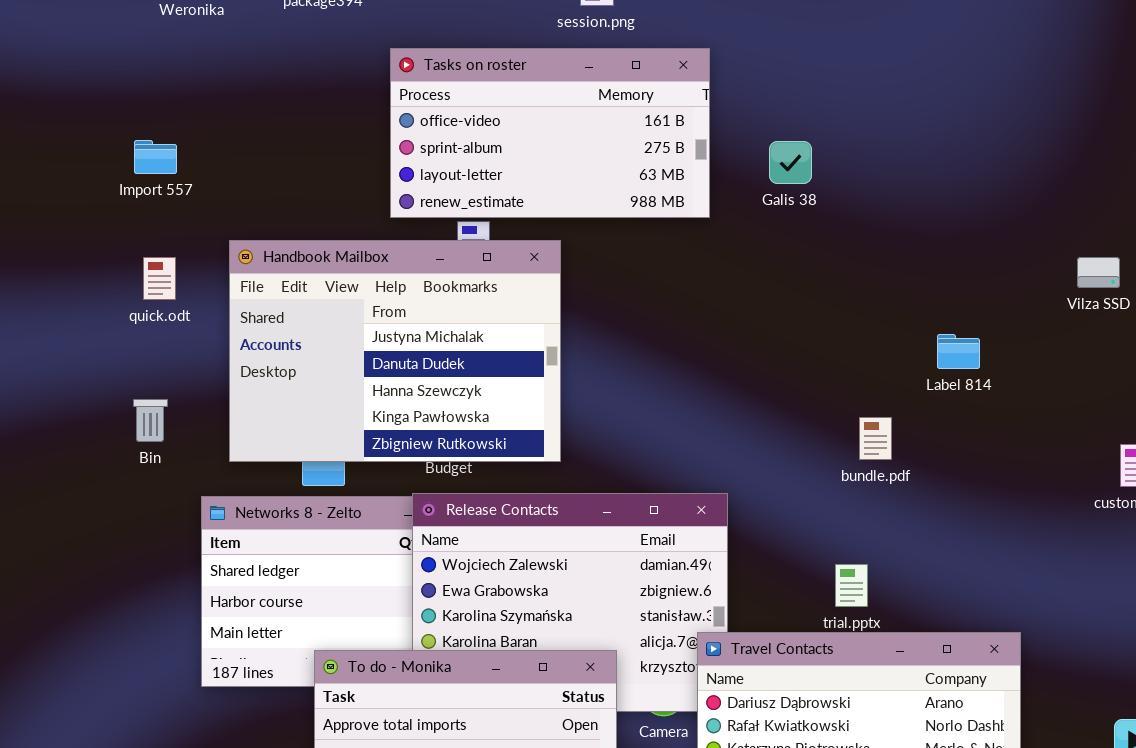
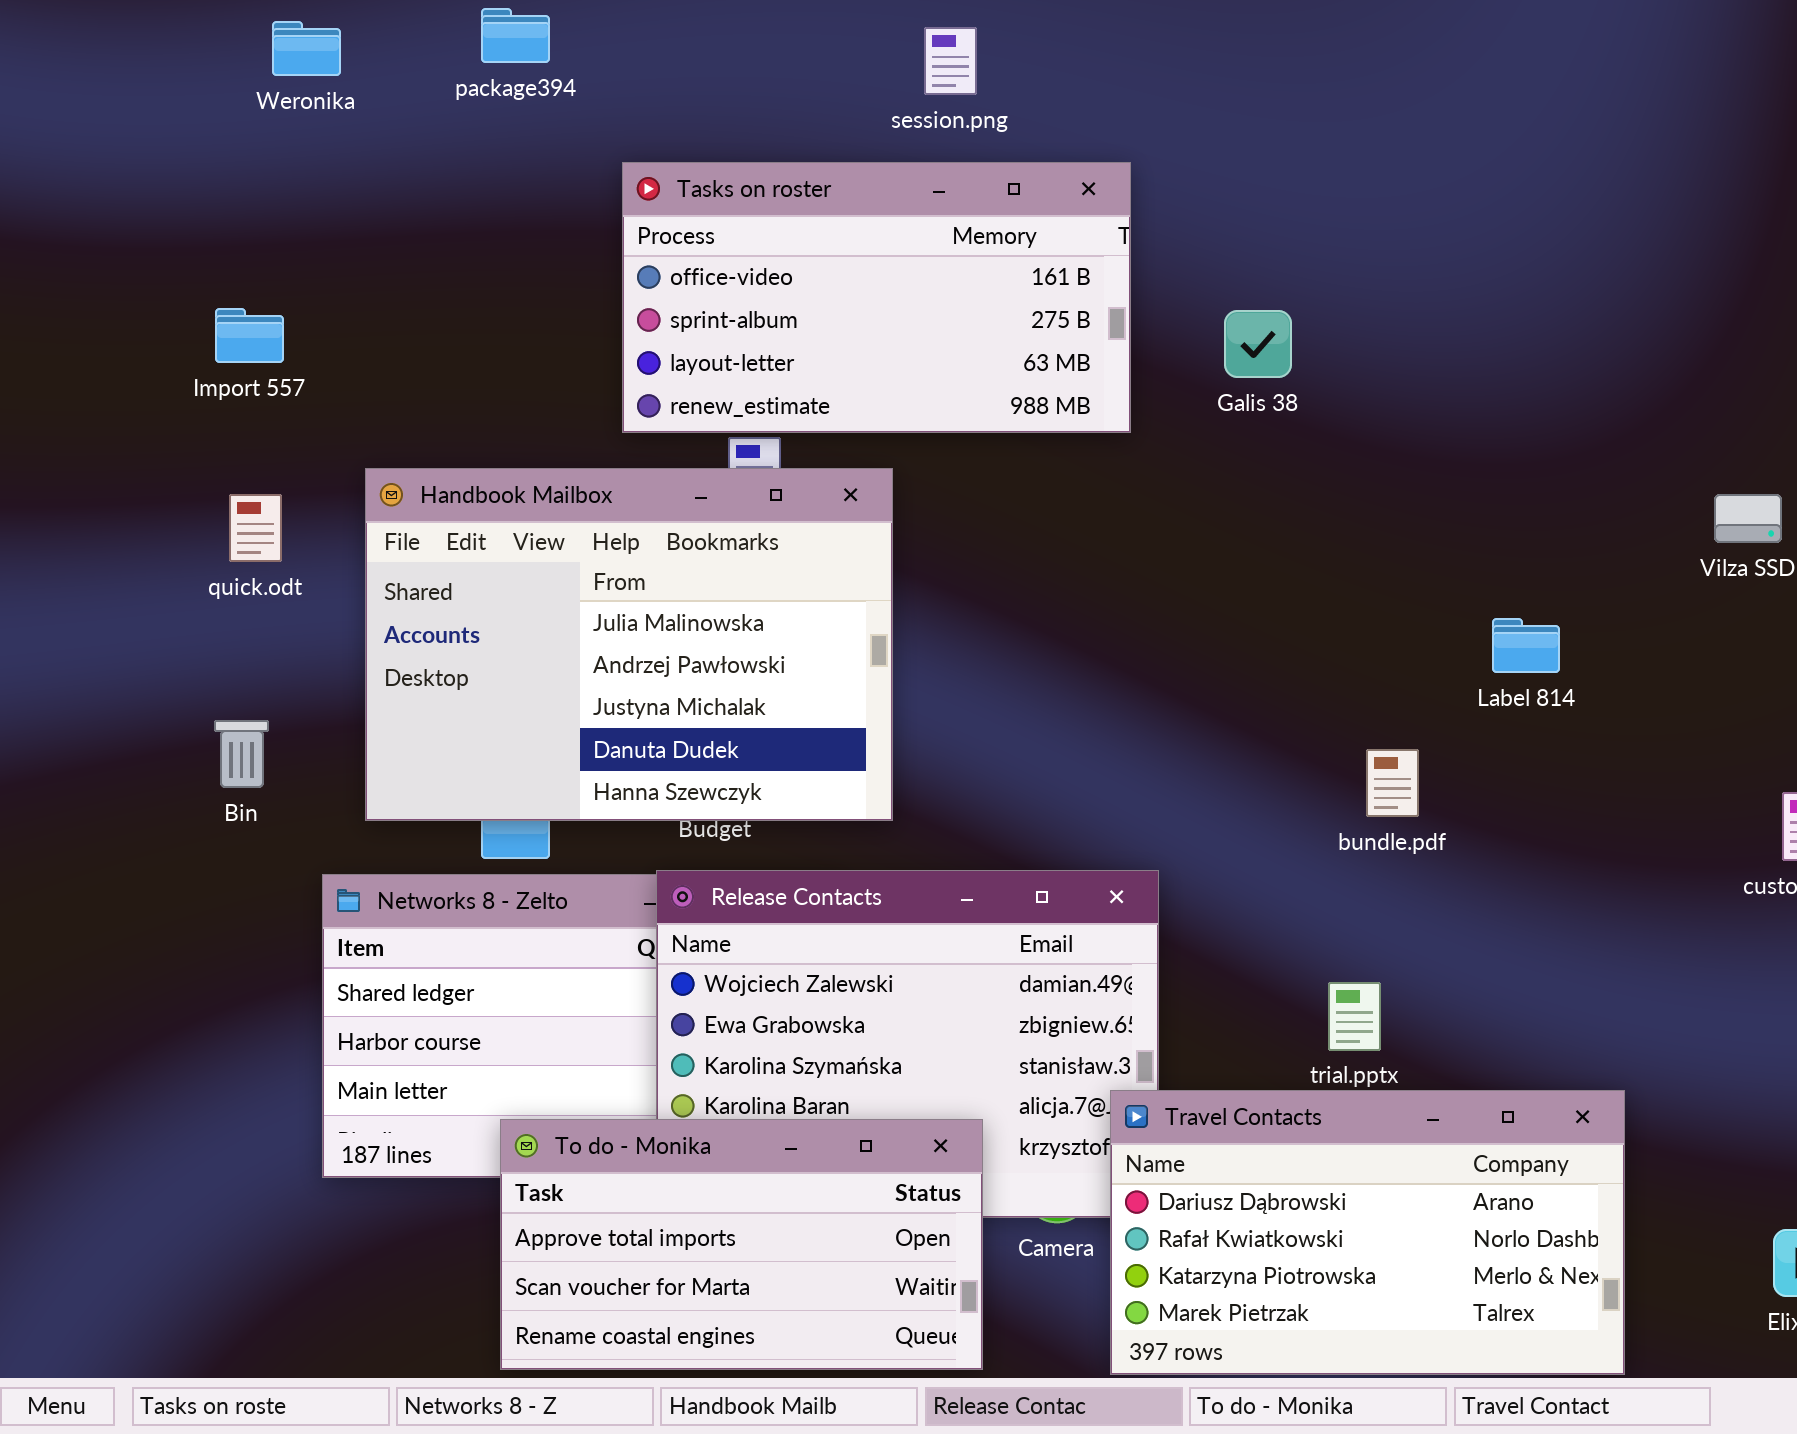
Handbook Mailbox: [229,240,561,462] -> [365,468,893,821], scrolled up 2 rows

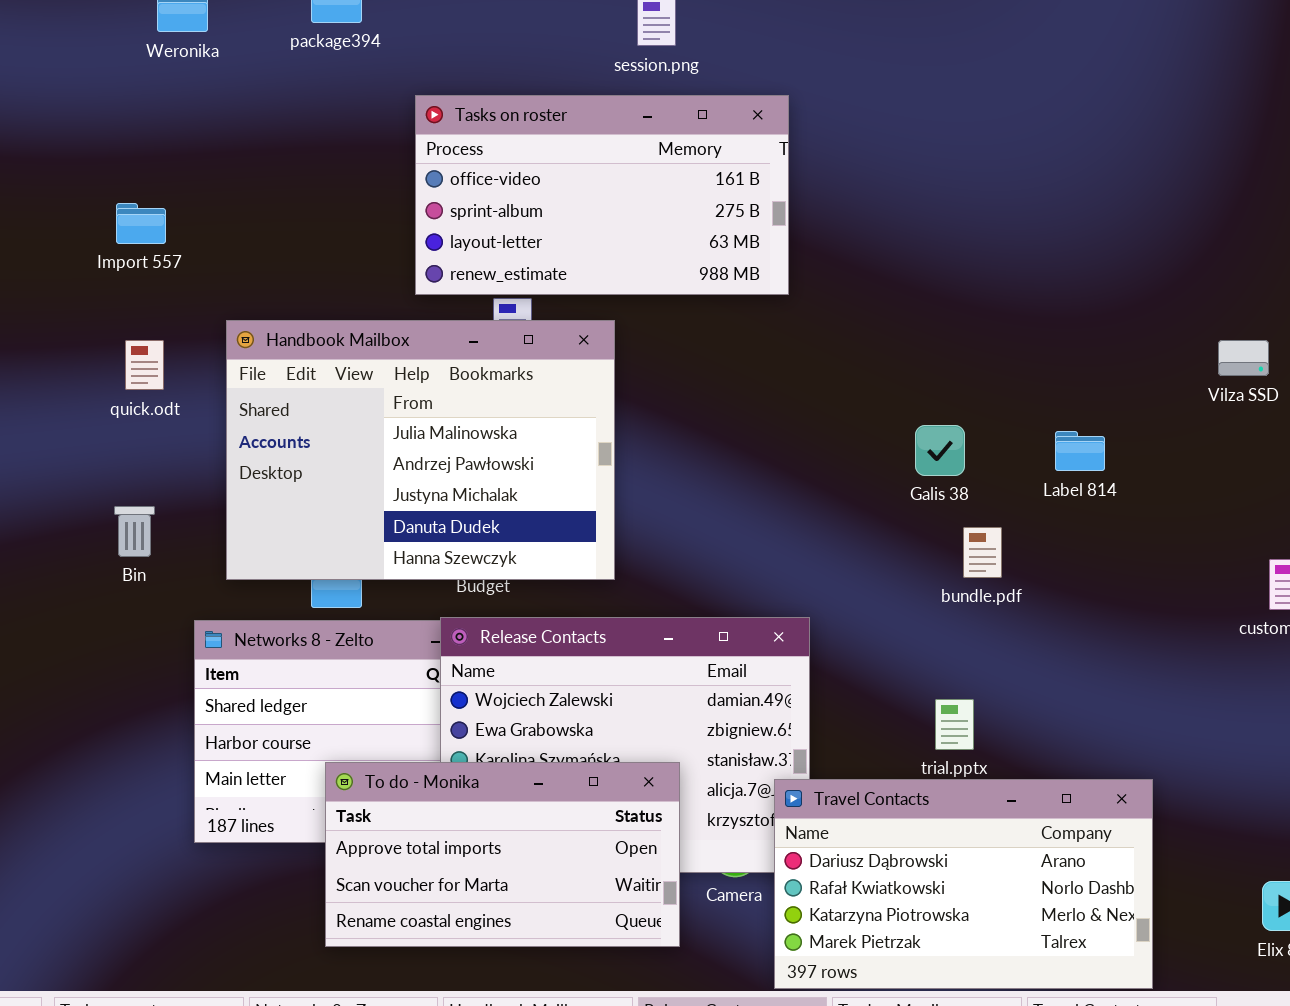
Galis 38: [1224,310,1292,378] -> [915,425,965,476], moved
To do - Monika: [500,1119,983,1370] -> [325,762,680,947], moved

